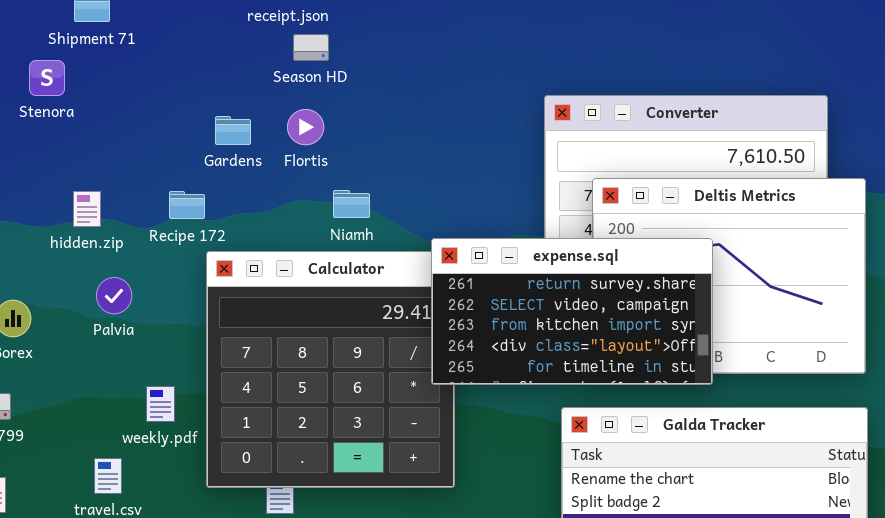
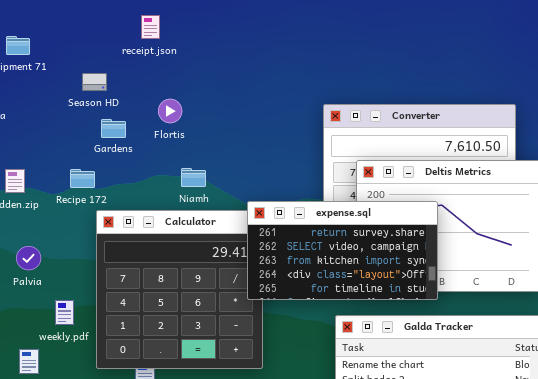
Season HD: [293,34,329,61] -> [82,73,107,91], moved
Flortis: [287,109,324,145] -> [158,99,182,123], moved
Palvia: [96,277,132,314] -> [16,246,41,270], moved

